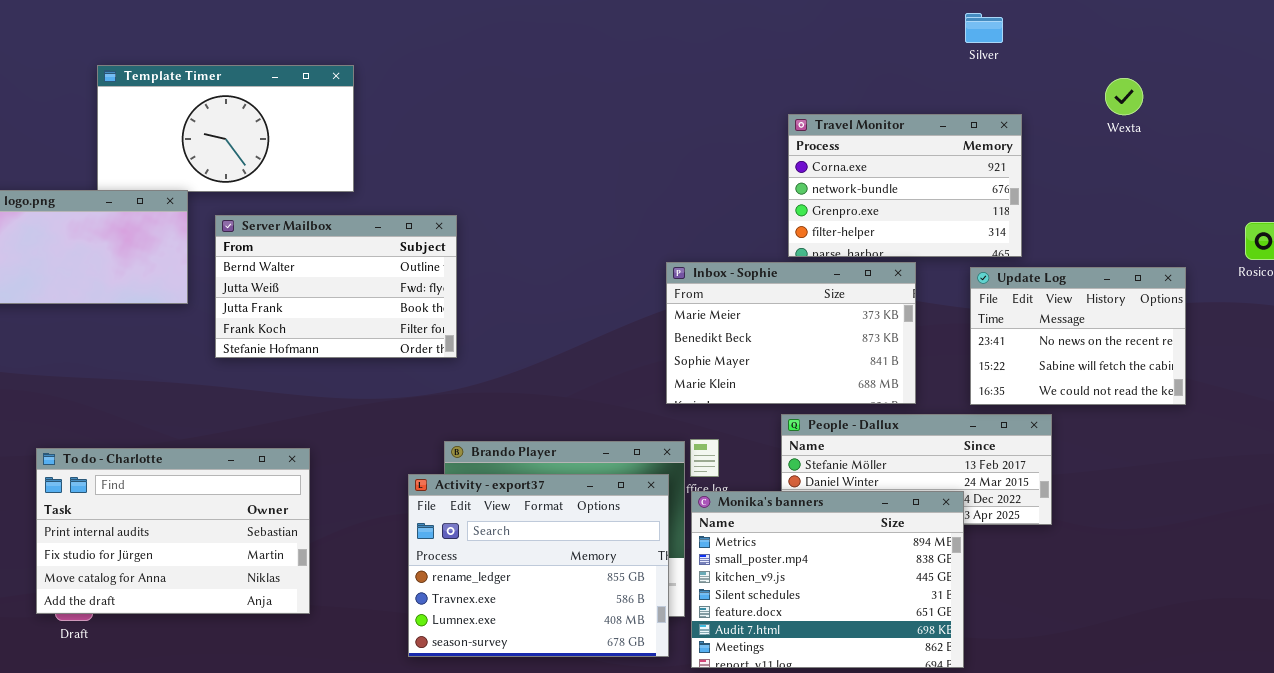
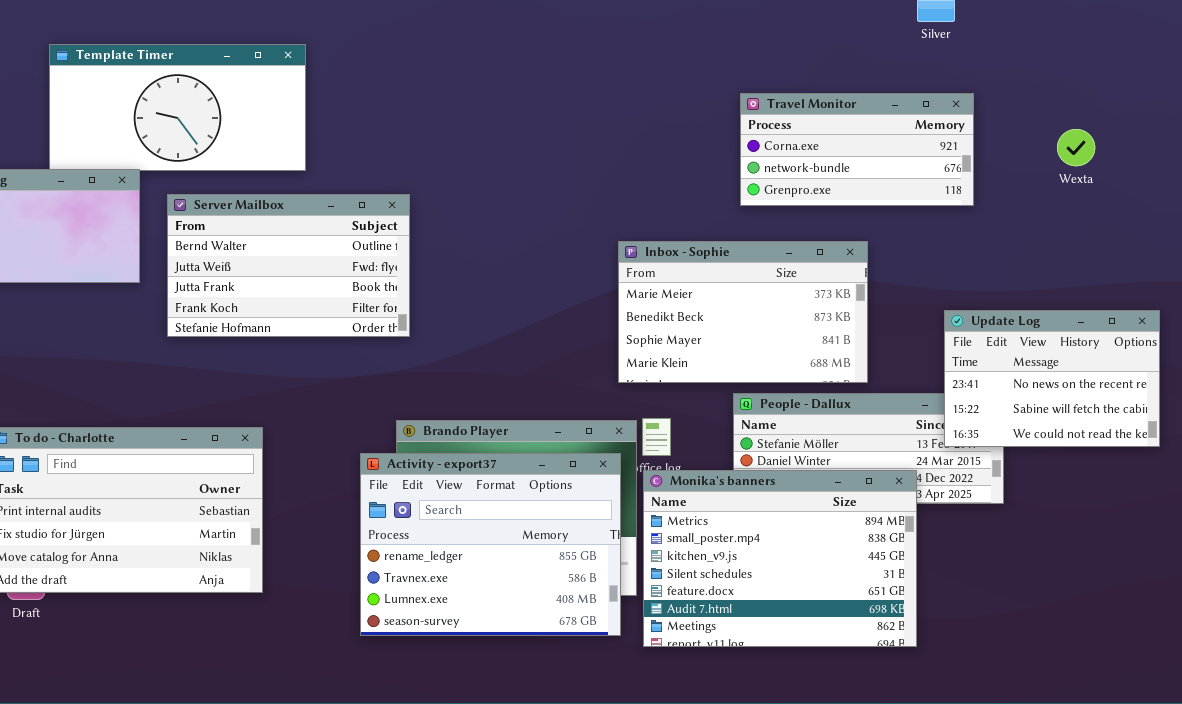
Wexta: [1105,78,1143,115] -> [1057,129,1095,166], moved
Travel Monitor: [788,114,1022,257] -> [740,93,974,206], resized
Update Log: [970,267,1186,405] -> [944,310,1160,447], moved

